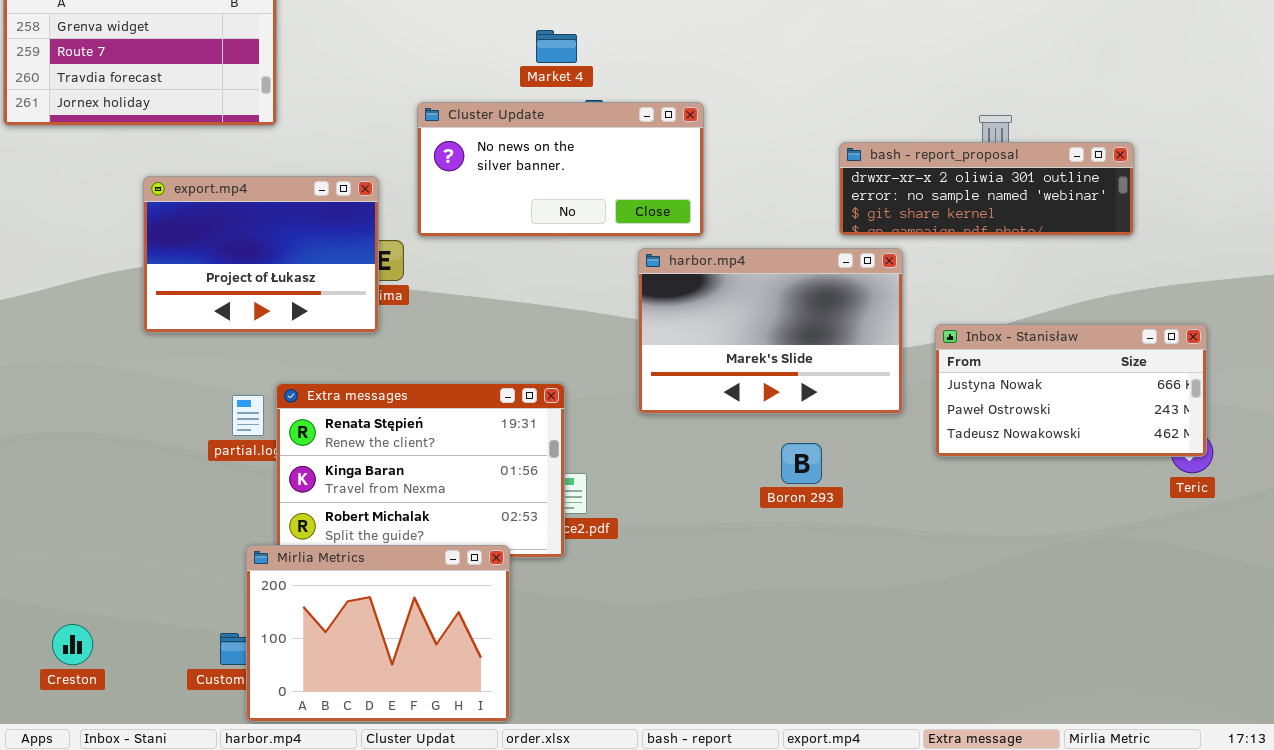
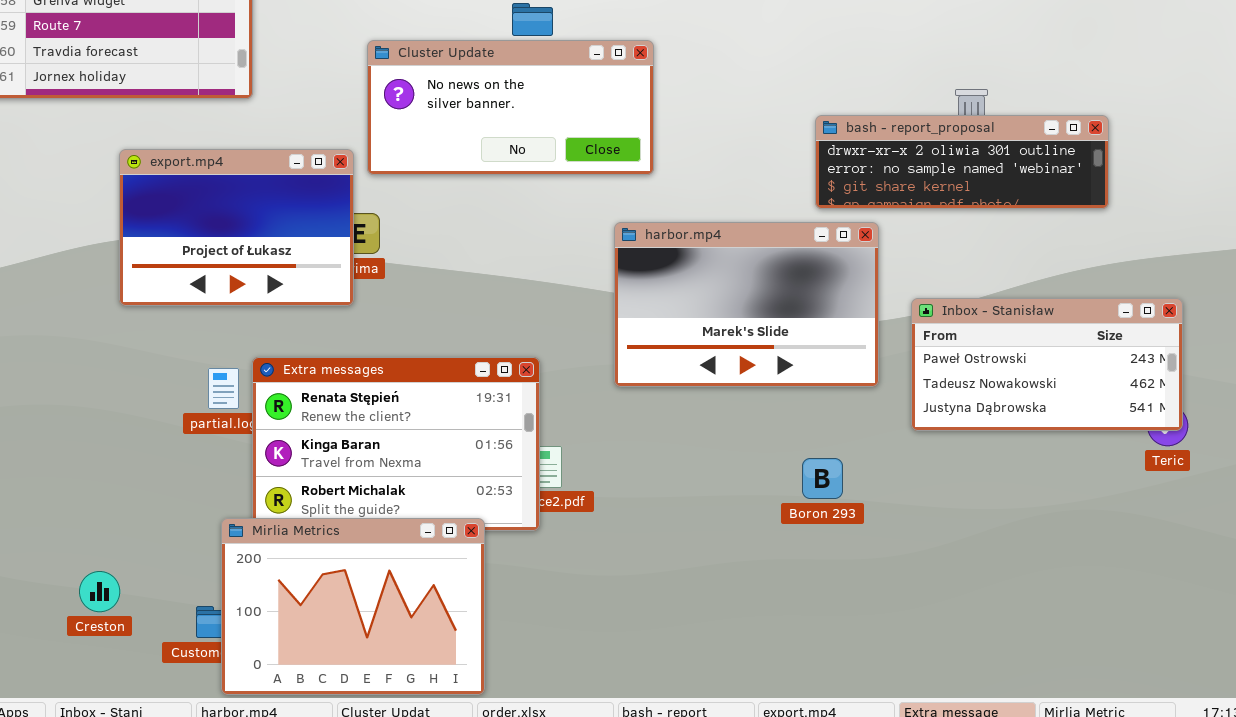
Cluster Update: [417,102,704,237] -> [367,40,654,175], moved
Inbox - Stanisław: [935,324,1207,457] -> [911,298,1183,431], scrolled down 1 row
Boron 293: [781,443,822,484] -> [802,458,843,499], moved
Creston: [52,624,93,665] -> [79,571,120,612], moved

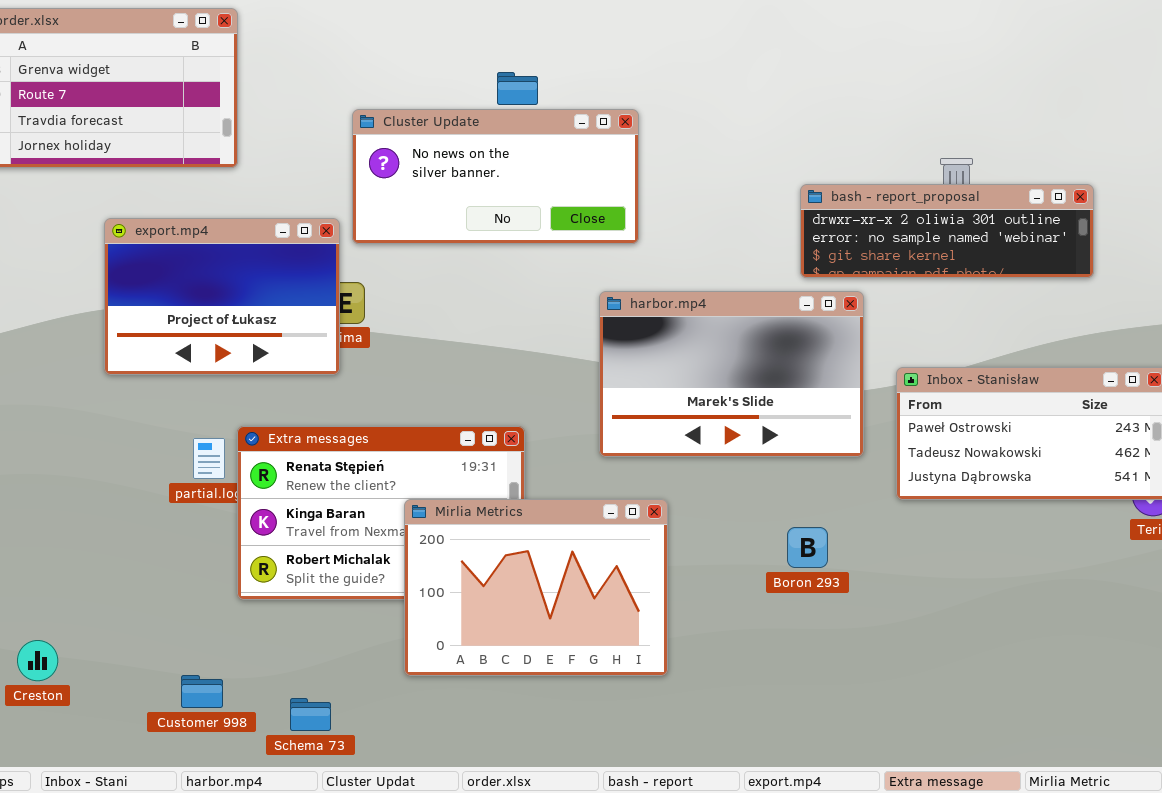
Mirlia Metrics: [221,518,485,695] -> [404,499,668,676], moved
Creston: [79,571,120,612] -> [17,640,58,681], moved

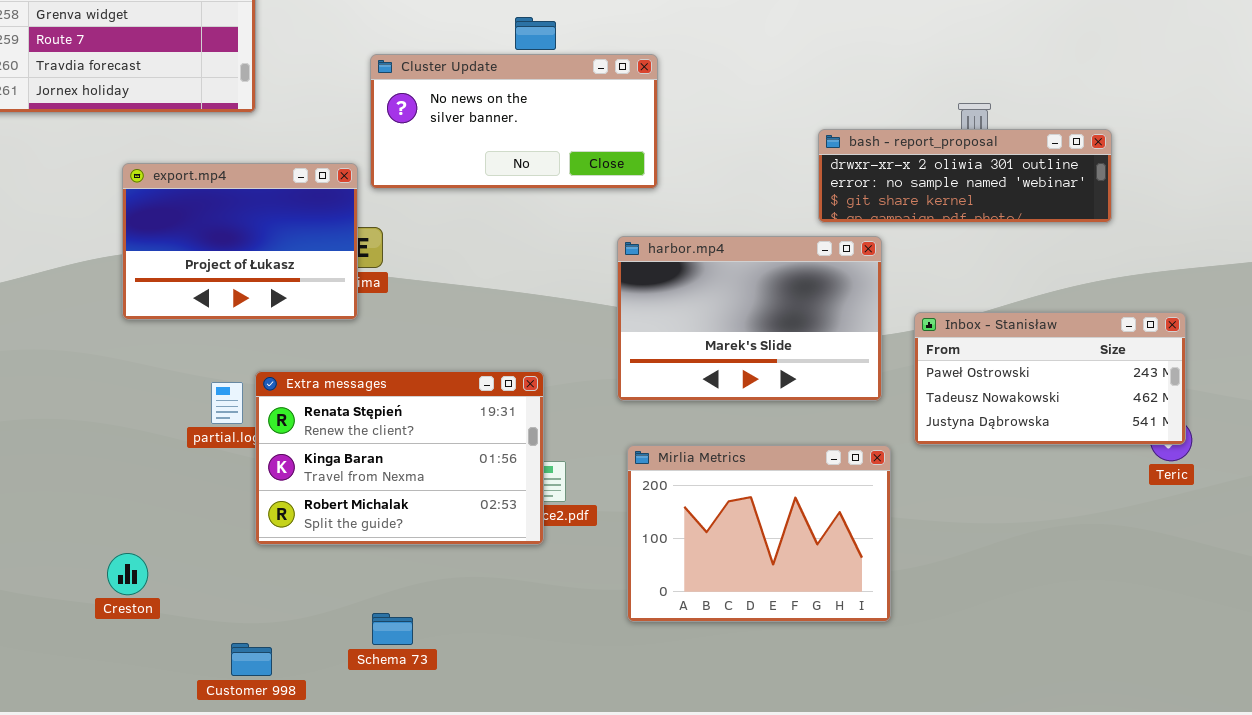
Mirlia Metrics: [404,499,668,676] -> [627,445,891,622], moved
Creston: [17,640,58,681] -> [107,553,148,595], moved
Customer 998: [181,675,223,708] -> [231,643,272,676], moved
Schema 73: [290,698,331,731] -> [372,613,413,645], moved

